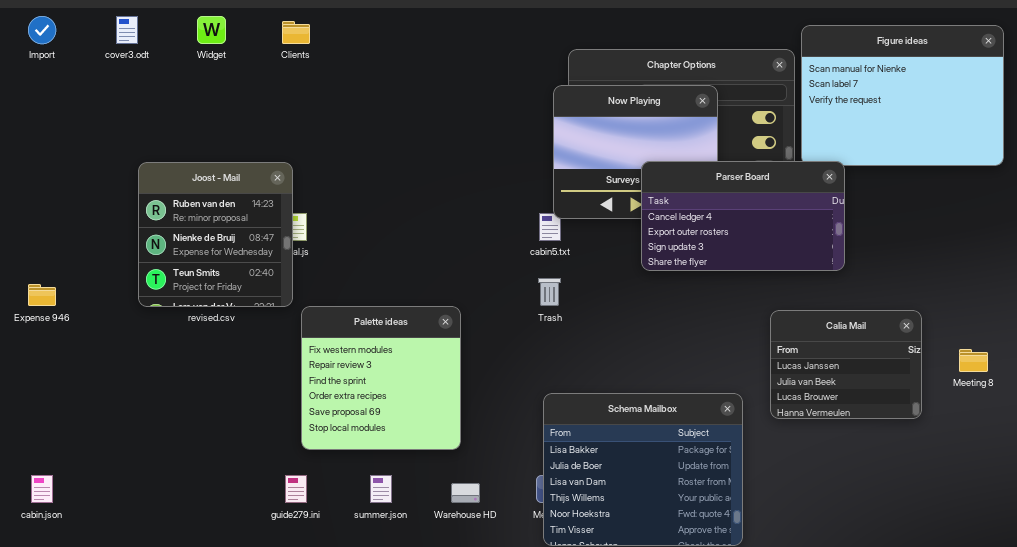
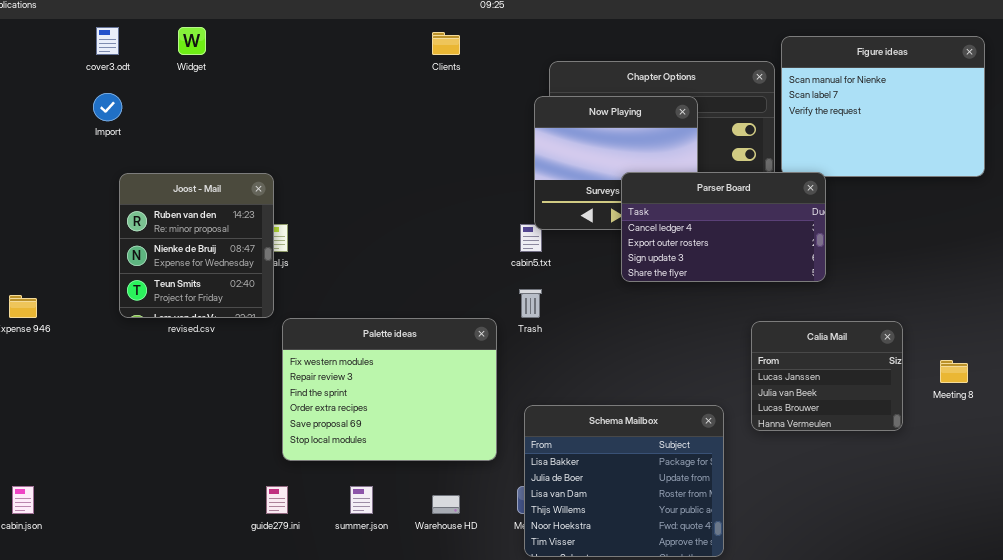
Import: [28,16,56,44] -> [93,93,122,121], moved
Clients: [282,21,310,44] -> [432,32,460,55], moved
Palette ideas: [301,306,461,450] -> [282,318,497,461], resized

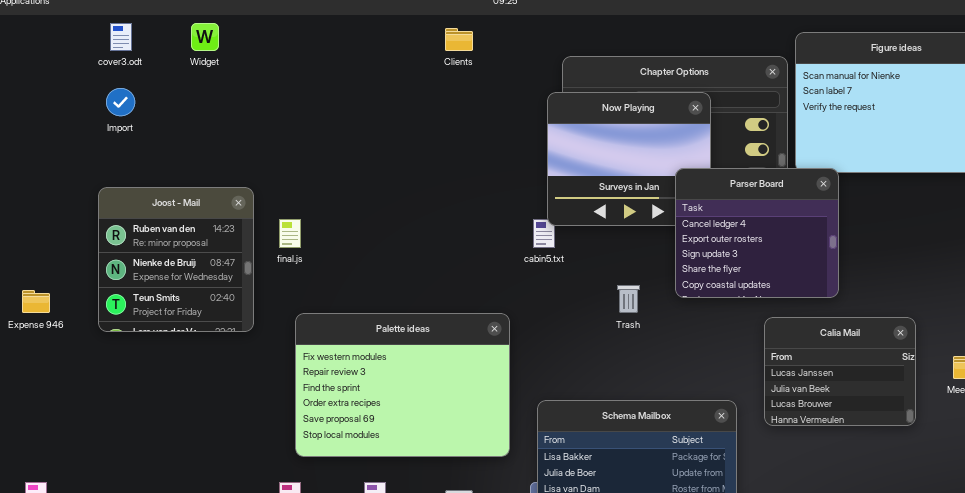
Parser Board: [621,172,826,282] -> [675,168,839,298], resized
Joost - Mail: [119,173,274,318] -> [98,187,254,332], moved
Trash: [519,289,542,318] -> [617,285,640,313], moved

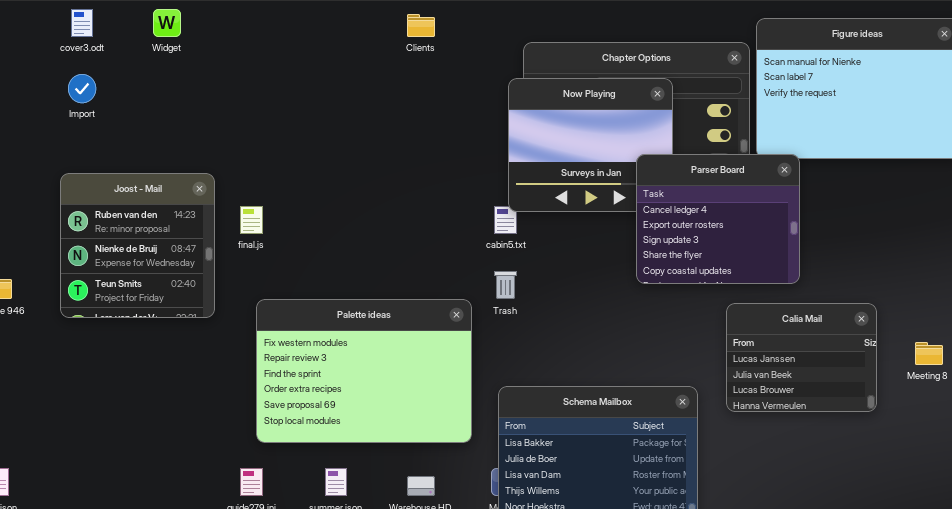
Trash: [617,285,640,313] -> [494,271,517,299], moved

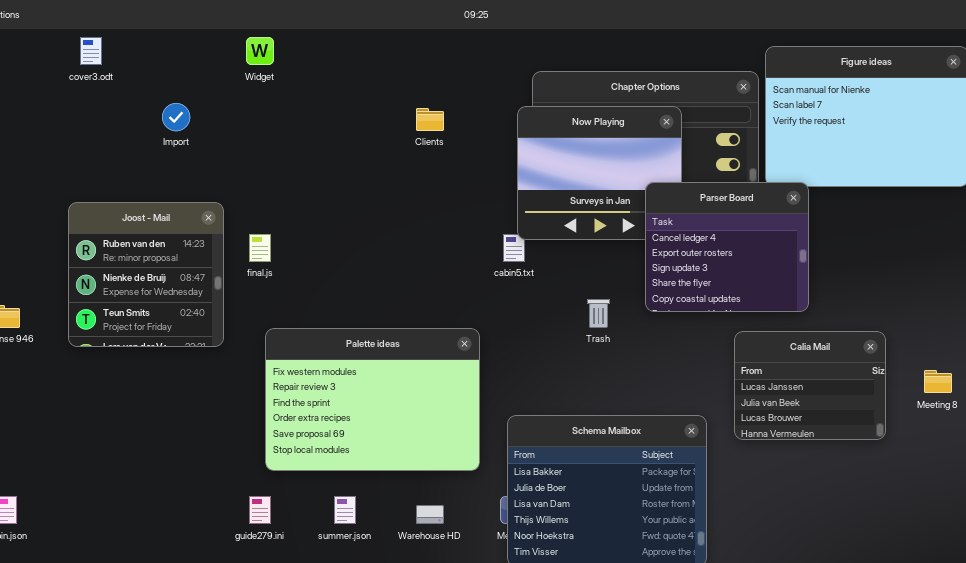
Widget: [153,9,181,37] -> [246,37,274,65], moved
Clients: [407,14,435,37] -> [416,108,444,131], moved
Import: [68,74,96,103] -> [162,103,190,131], moved
Trash: [494,271,517,299] -> [587,299,610,328], moved

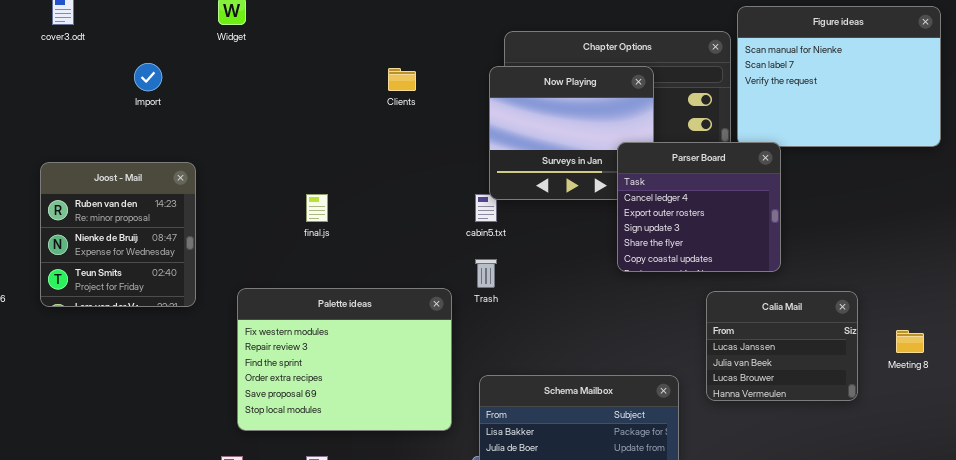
final.js: [249,234,271,262] -> [306,194,328,222], moved
Trash: [587,299,610,328] -> [475,259,497,288], moved

